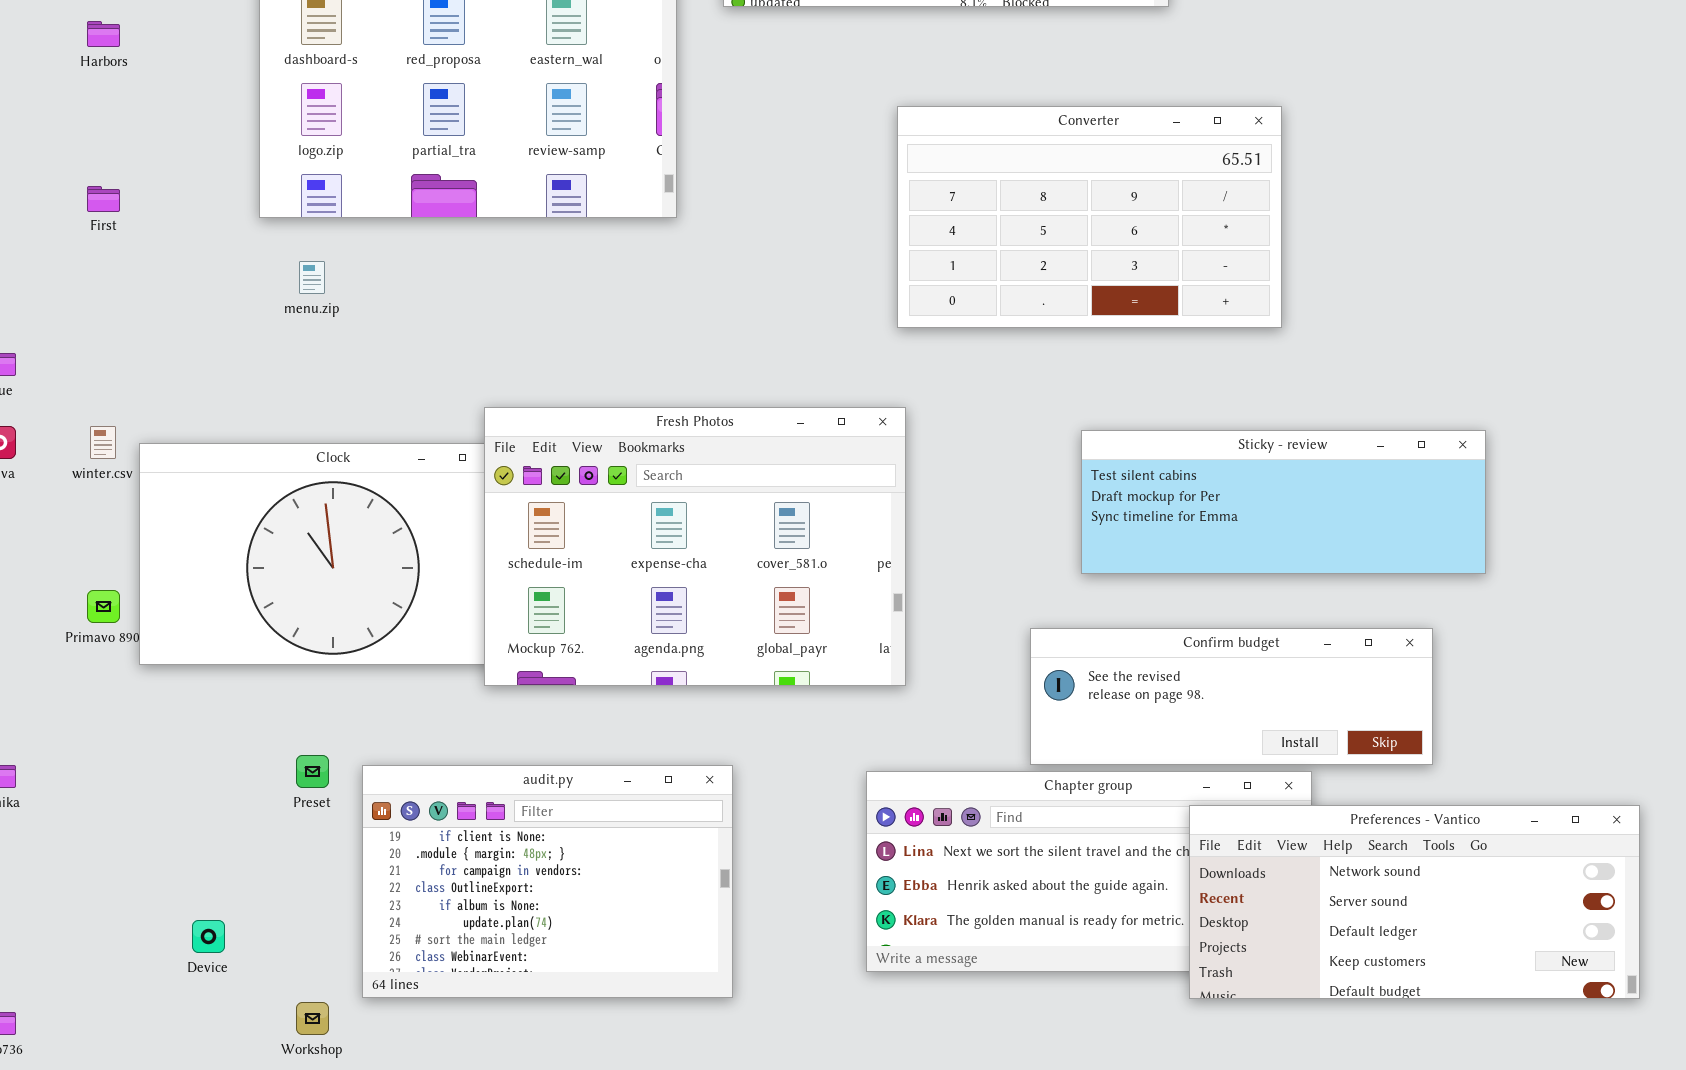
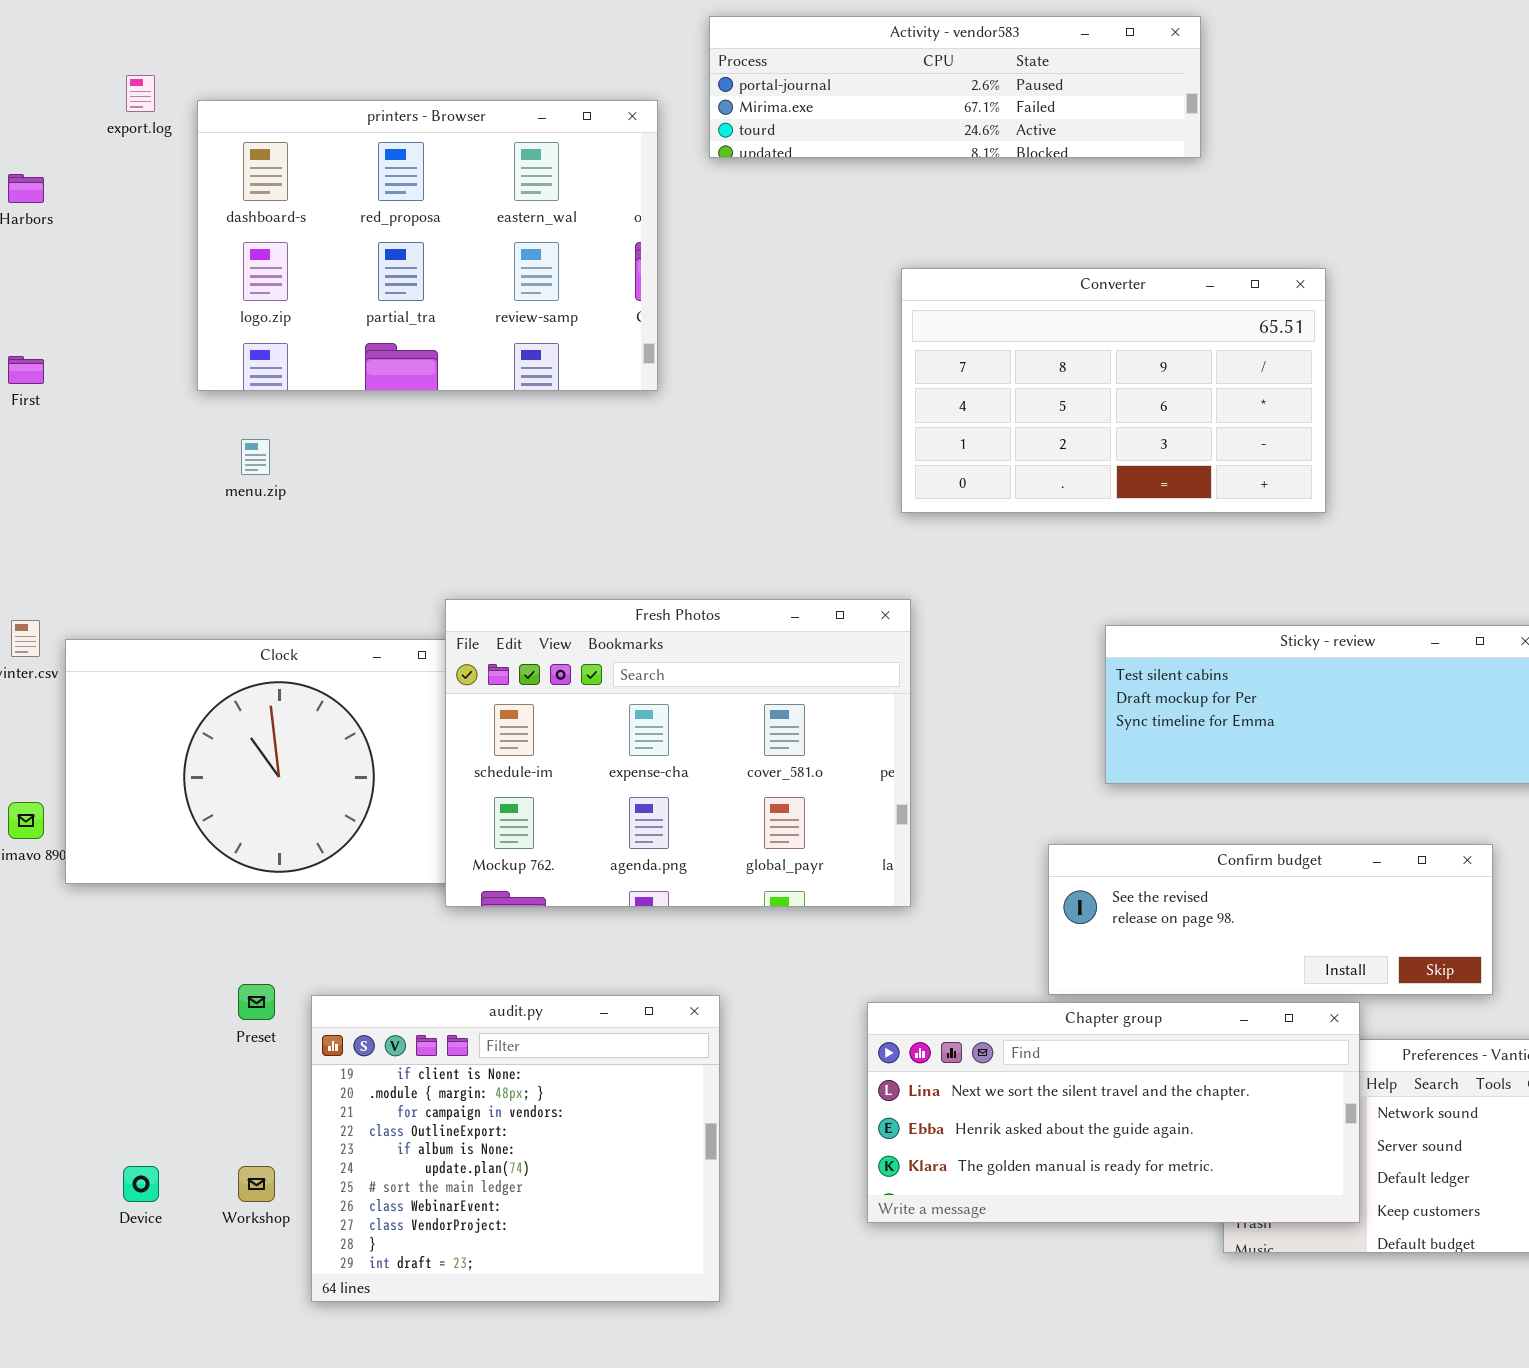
audit.py: [362,765,733,998] -> [311,995,720,1302], resized
Chapter group: [866,771,1312,972] -> [867,1002,1360,1223], raised
Workshop: [296,1002,329,1035] -> [238,1166,275,1202], moved

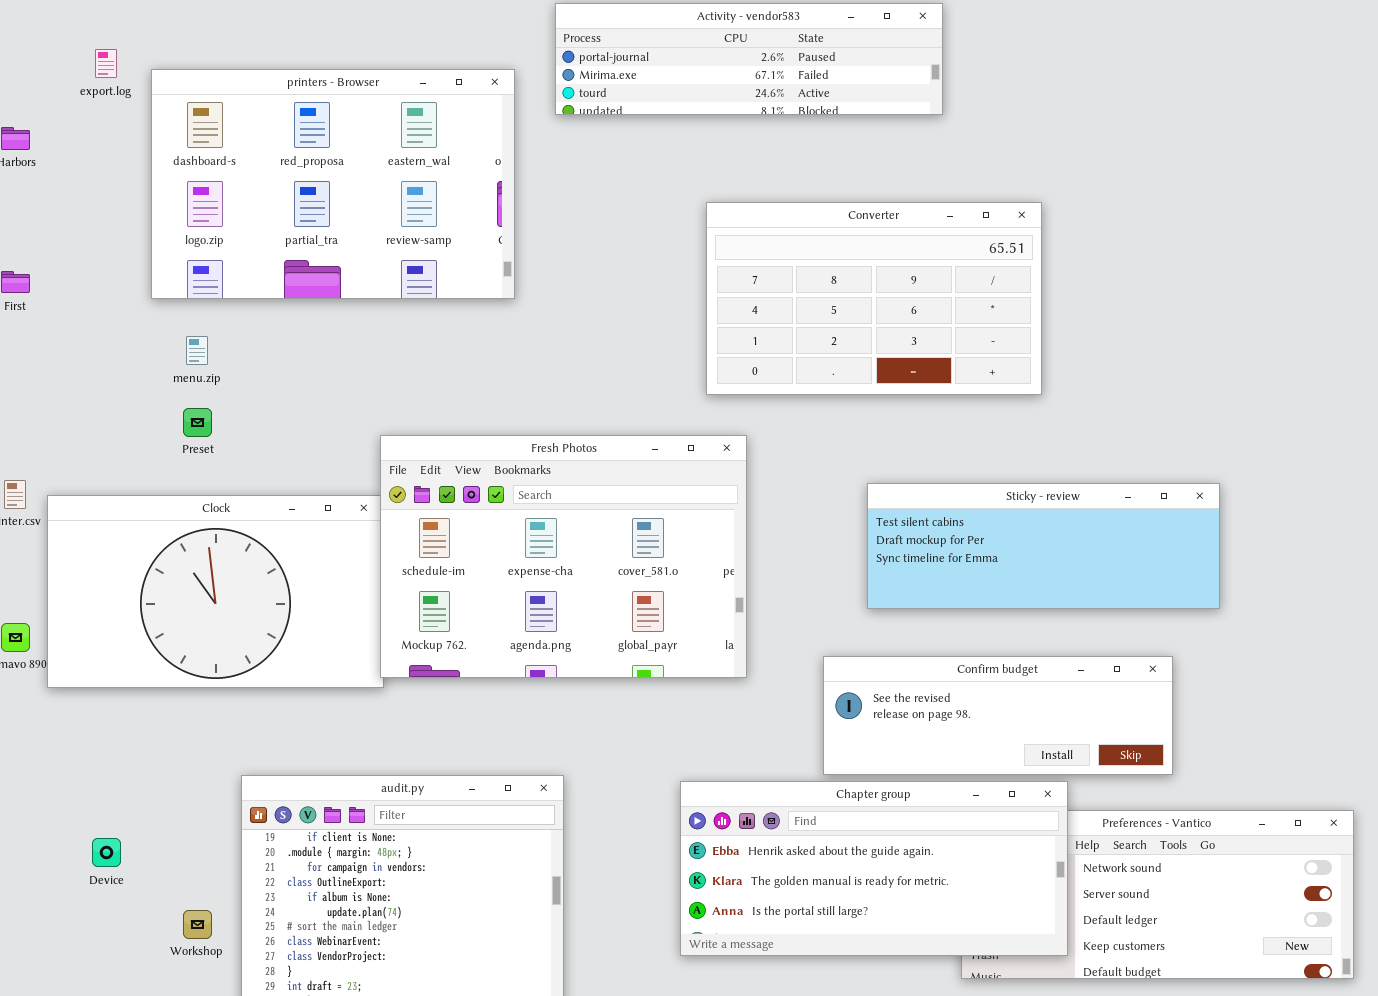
Fresh Photos: [445,599,911,907] -> [380,435,747,678], moved
Preset: [238,984,275,1020] -> [183,408,212,437], moved
Chapter group: [867,1002,1360,1223] -> [680,781,1068,956], scrolled down 1 row
Device: [123,1166,159,1202] -> [92,838,121,867], moved

